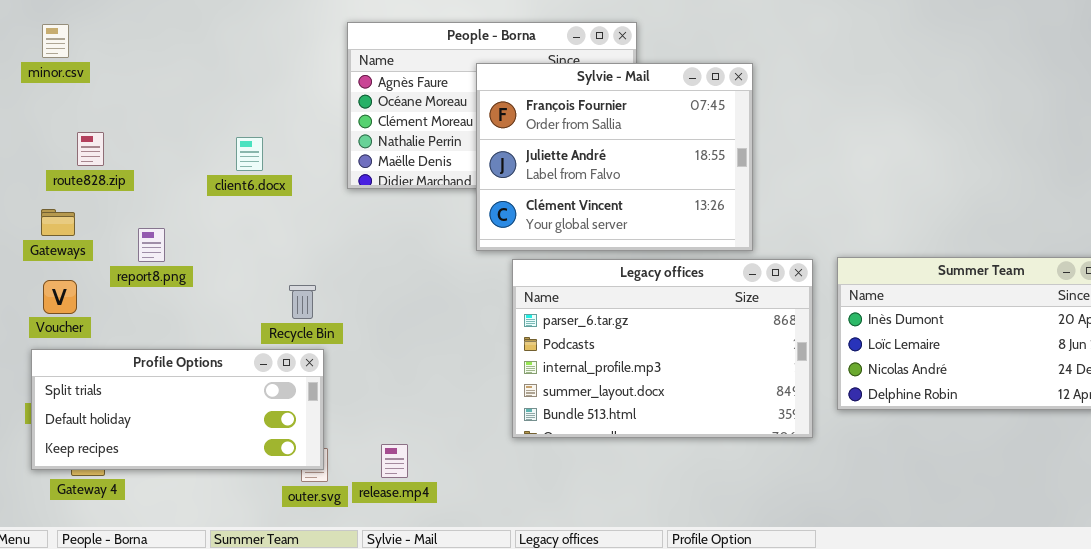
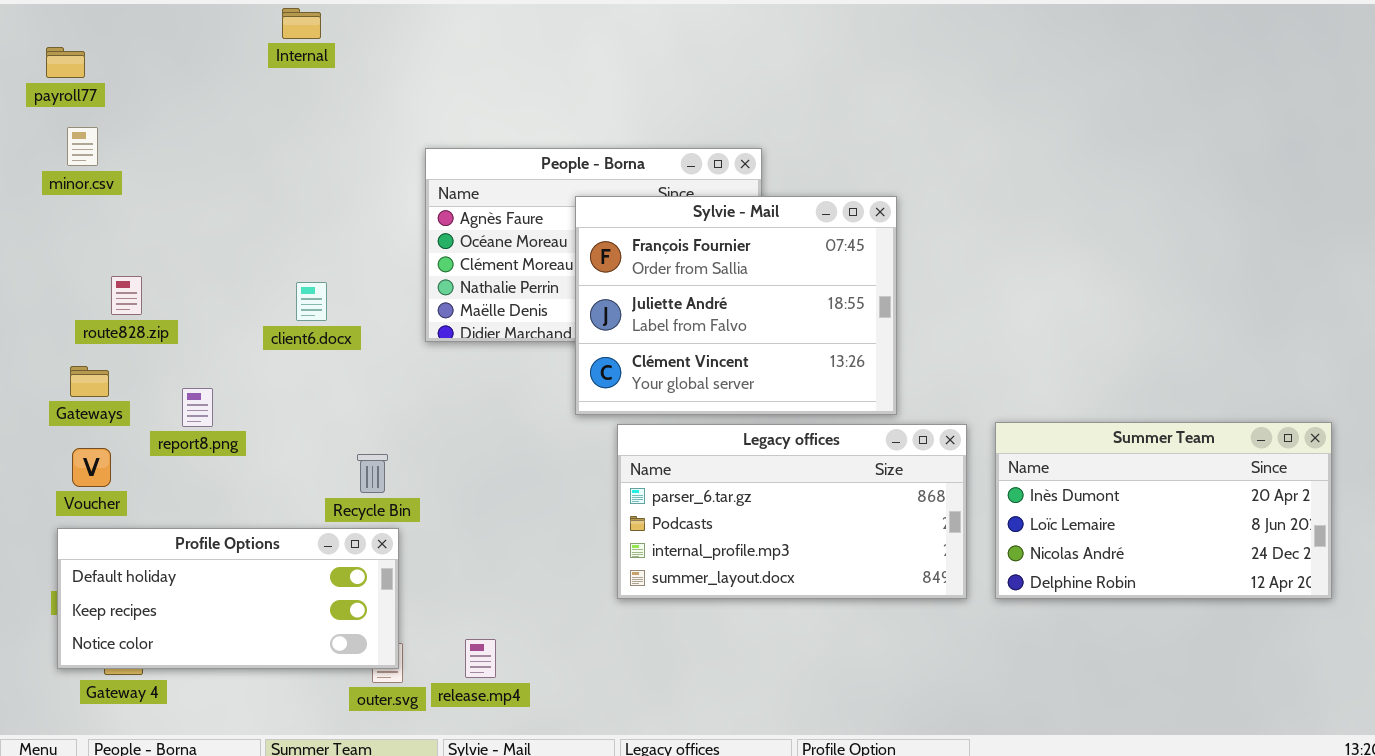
minor.csv: [42,24,69,58] -> [67,127,98,166], moved
Legacy offices: [512,259,813,438] -> [617,424,967,599], resized
Profile Options: [31,349,324,470] -> [57,528,399,669], scrolled down 1 row

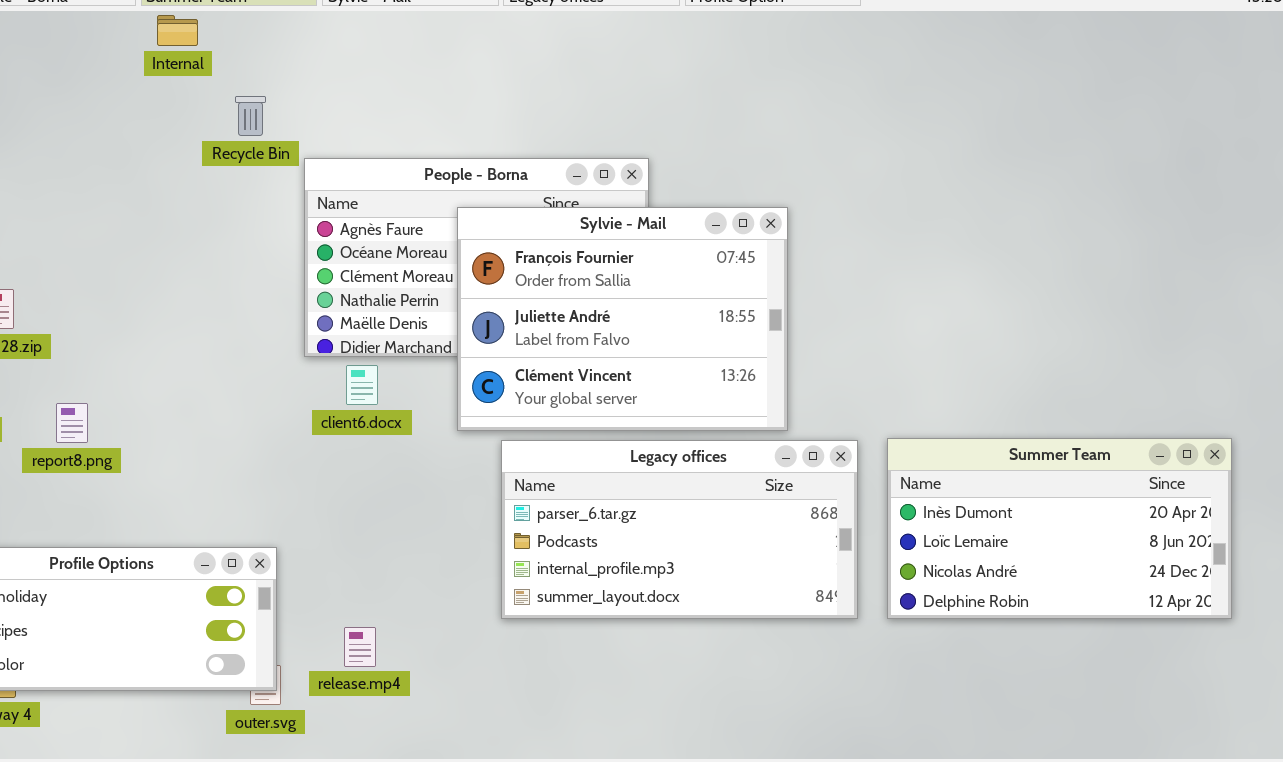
client6.docx: [296,282,327,321] -> [346,365,378,405], moved
Recycle Bin: [357,454,388,493] -> [235,96,266,136], moved
release.mp4: [465,639,496,678] -> [344,627,376,667], moved

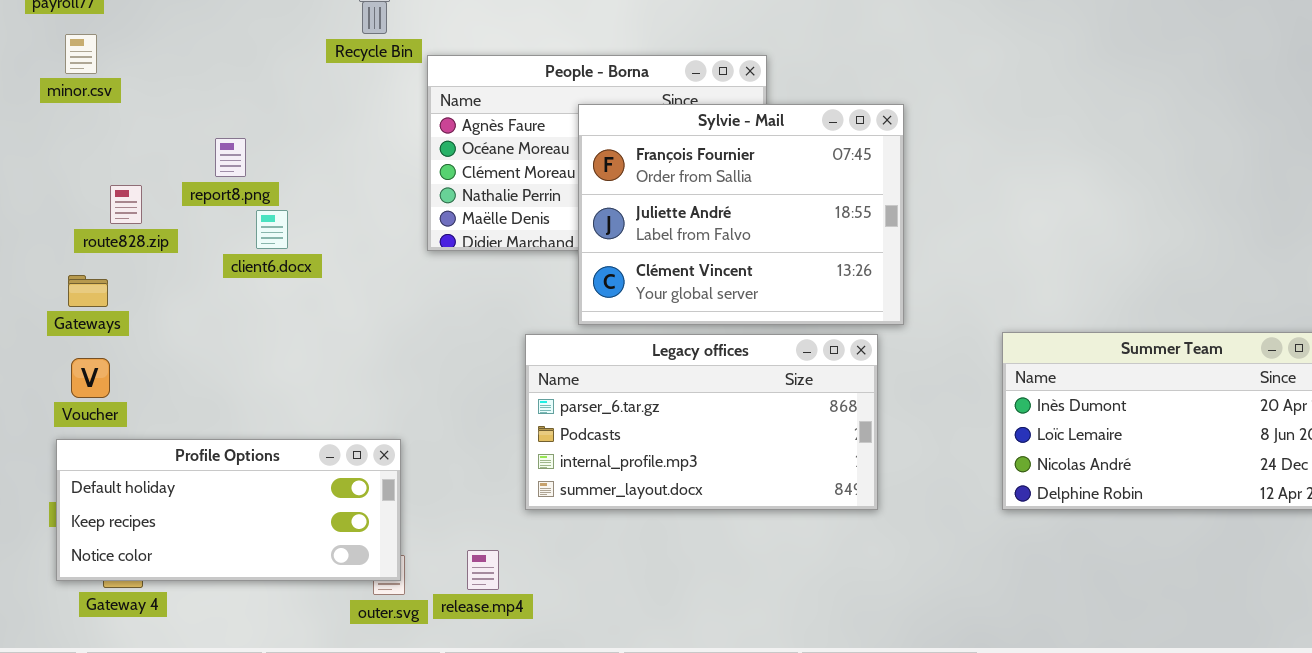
client6.docx: [346,365,378,405] -> [256,210,288,249], moved
report8.png: [56,403,88,443] -> [215,138,246,177], moved
Legacy offices: [501,440,858,619] -> [525,334,878,510], moved
release.mp4: [344,627,376,667] -> [467,550,499,590], moved

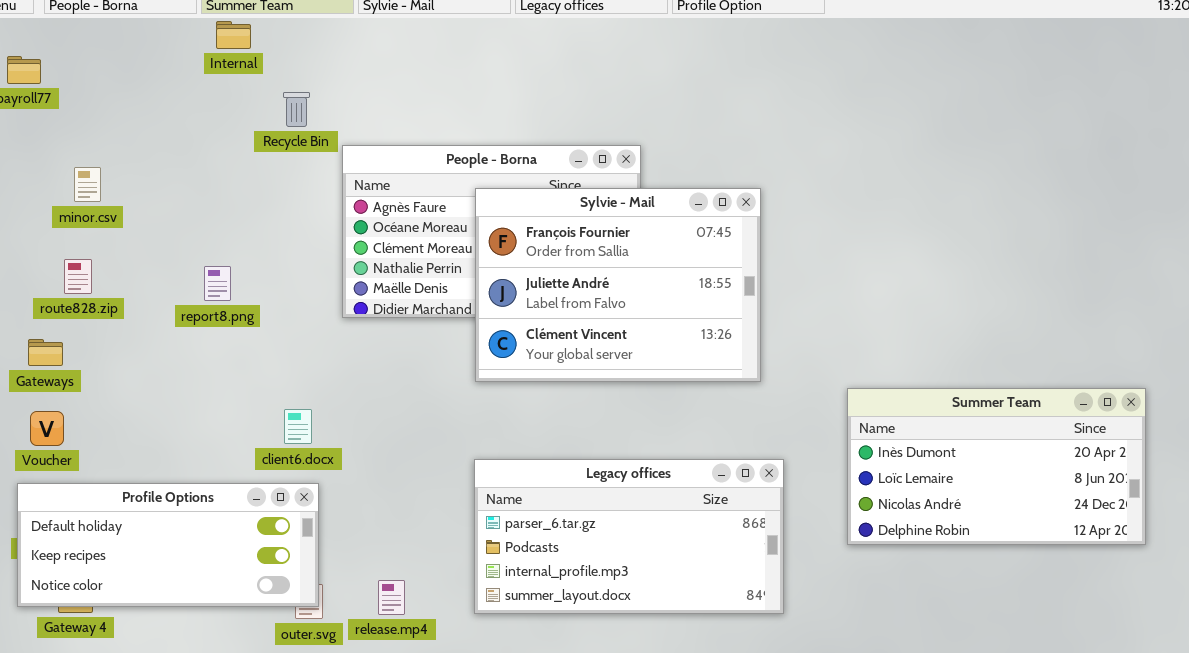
minor.csv: [65,34,97,74] -> [74,167,101,202], moved
report8.png: [215,138,246,177] -> [204,266,231,301], moved
client6.docx: [256,210,288,249] -> [284,409,312,444], moved
Legacy offices: [525,334,878,510] -> [474,459,784,614], moved

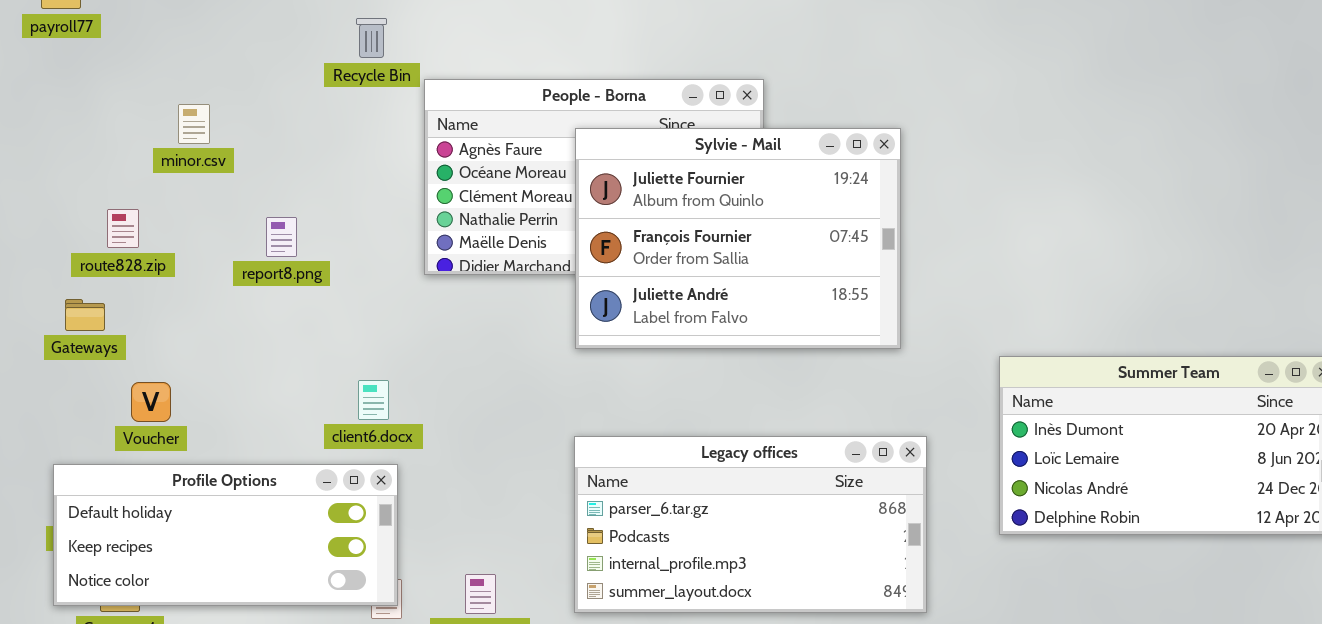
minor.csv: [74,167,101,202] -> [178,104,210,144], moved
Sylvie - Mail: [475,188,761,382] -> [575,128,901,349], scrolled up 1 row
Voucher: [30,411,64,446] -> [131,382,171,422], moved

